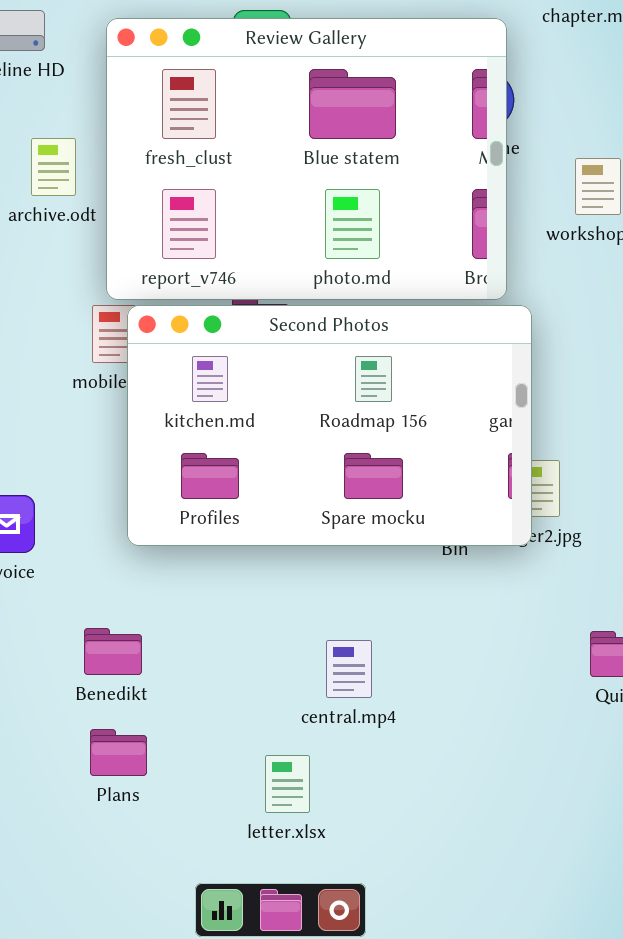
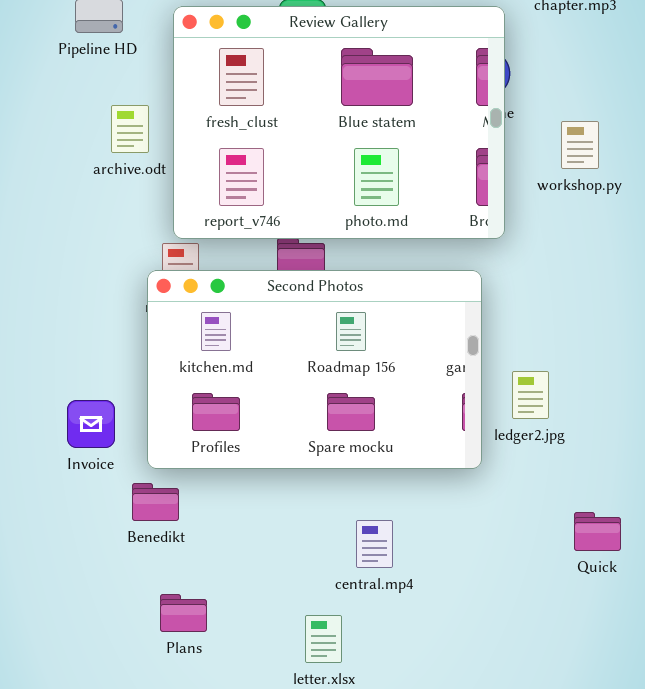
Second Photos: [127,305,532,546] -> [147,270,482,469], moved
Benedikt: [84,628,142,675] -> [132,483,179,521], moved

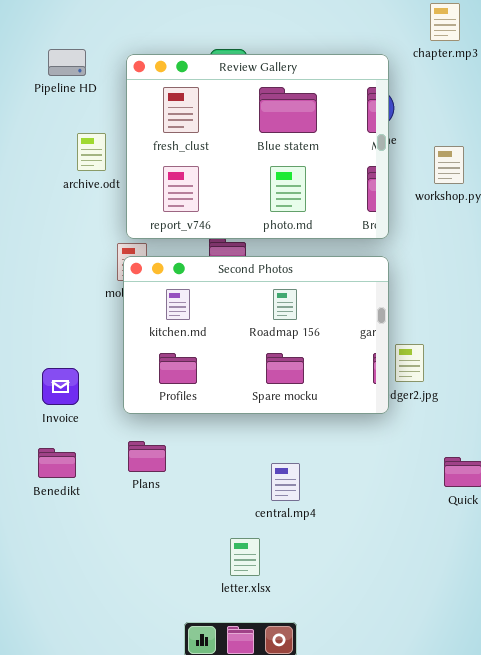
Second Photos: [147,270,482,469] -> [123,256,389,414], moved
Benedikt: [132,483,179,521] -> [38,448,76,478], moved
Plans: [160,594,207,632] -> [128,441,166,472], moved

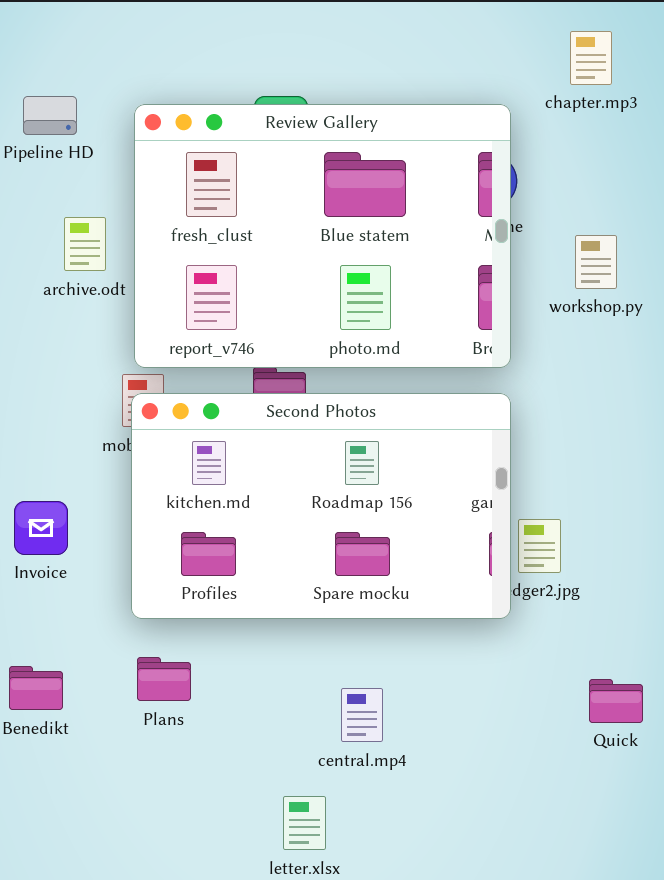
Invoice: [42,368,79,405] -> [14,501,68,555], moved

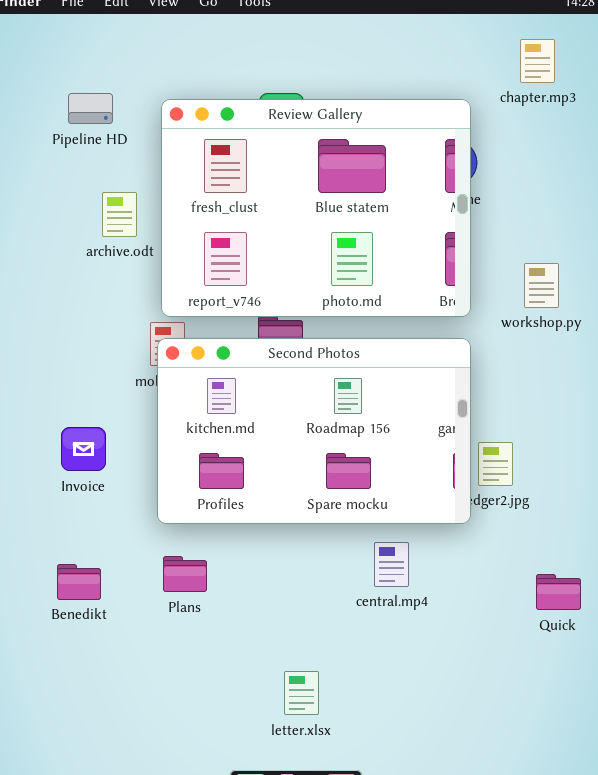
workshop.py: [575,235,617,289] -> [524,263,559,308], moved
central.mp4: [341,688,383,742] -> [374,542,409,587], moved

